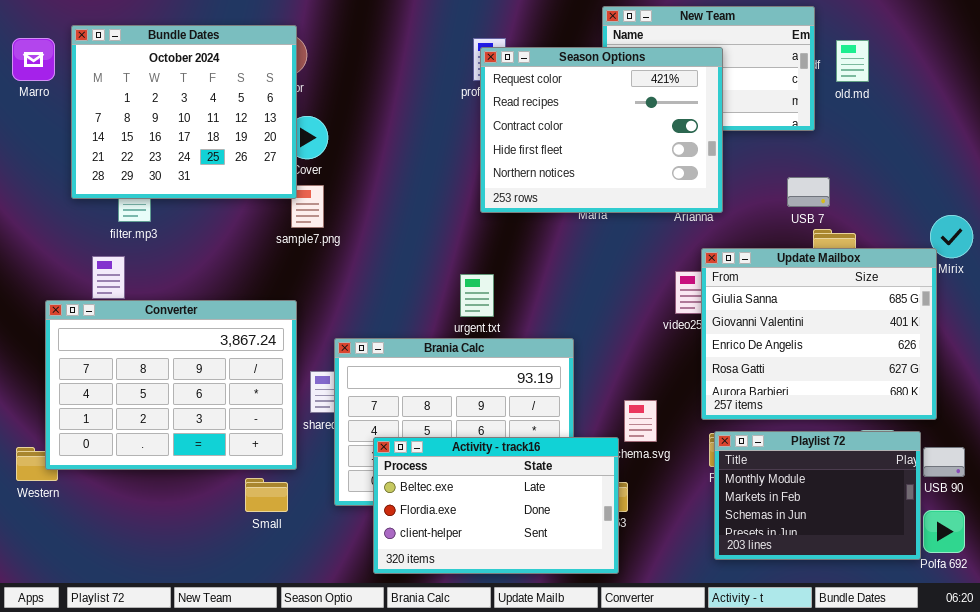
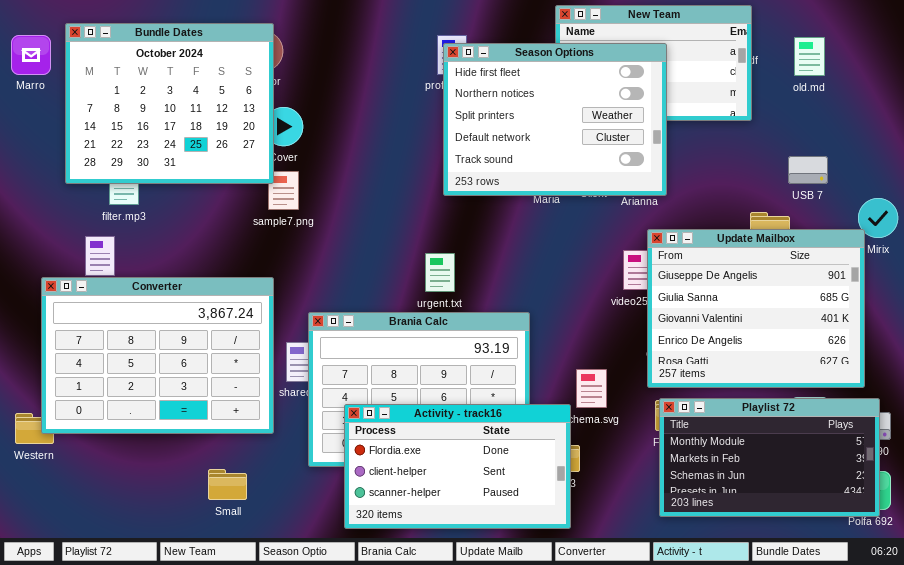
old.md: [836,40,869,82] -> [794,37,825,76], moved
Season Options: [480,47,723,213] -> [443,43,667,196], scrolled down 3 rows
USB 7: [787,177,830,207] -> [788,156,828,184], moved
Update Mailbox: [701,248,937,420] -> [647,229,865,388], scrolled up 1 row
Playlist 72: [714,431,921,560] -> [659,398,880,517], resized
Activity - track16: [373,437,619,574] -> [344,404,571,529], scrolled down 1 row
Small: [245,478,288,512] -> [208,469,247,500], moved

